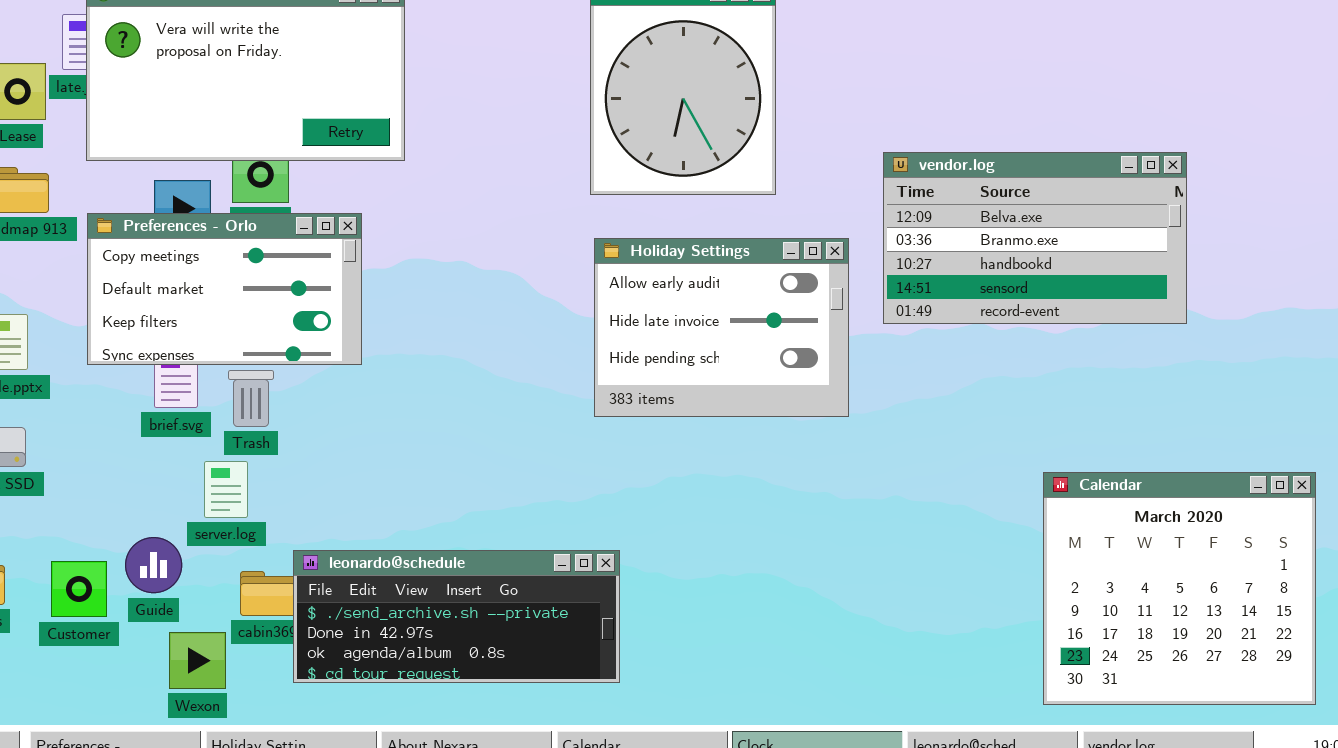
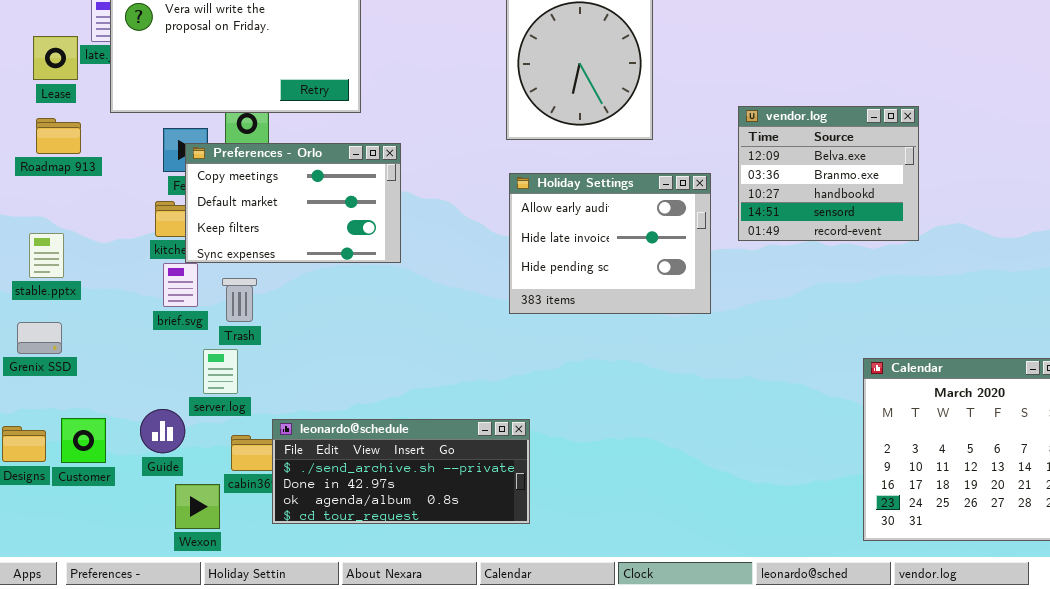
vendor.log: [883,152,1187,324] -> [738,106,919,241], resized
Preferences - Orlo: [87,213,362,365] -> [185,143,401,263], moved
Customer: [51,561,107,617] -> [61,418,106,463], moved

